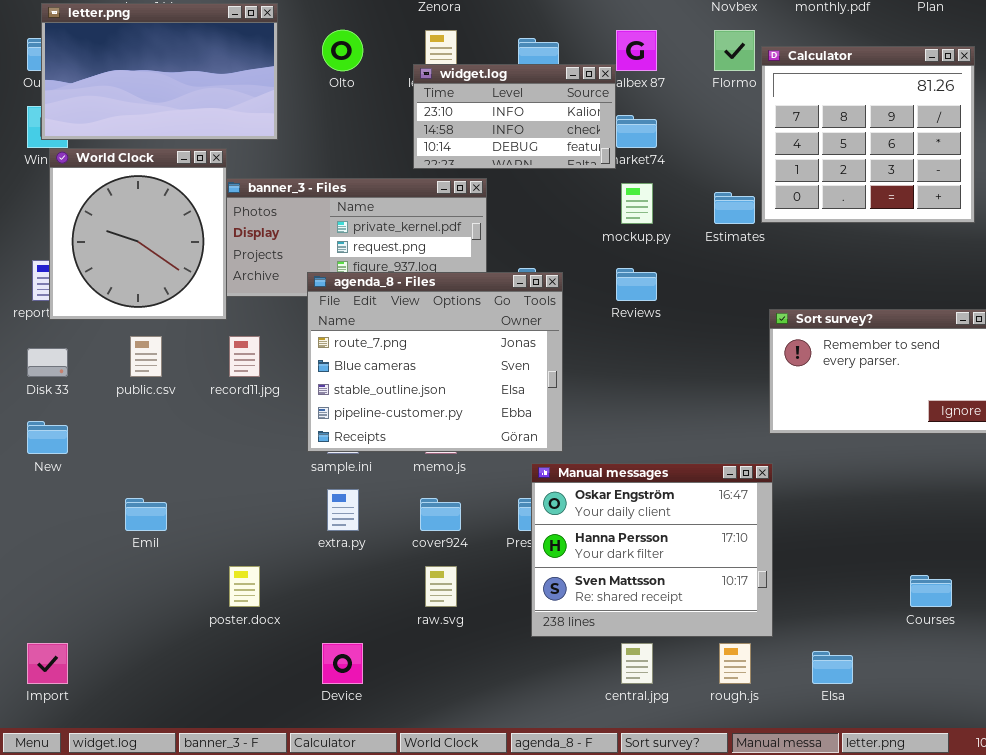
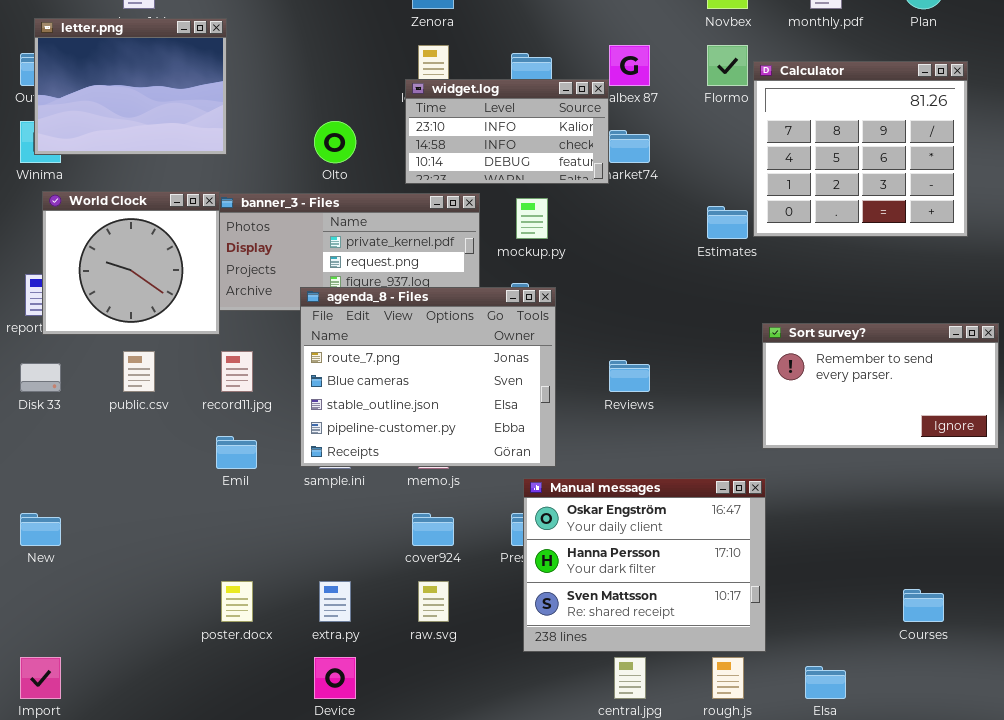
letter.png: [41,3,278,140] -> [34,18,227,155], resized
Olto: [322,30,363,71] -> [314,121,356,163], moved
World Clock: [49,148,227,320] -> [42,191,220,335], resized
mockup.py: [621,183,653,224] -> [516,198,548,239], moved
Reviews: [616,268,657,301] -> [609,360,650,392], moved
New: [27,421,68,454] -> [20,513,61,546], moved
extra.py: [327,489,359,531] -> [319,581,351,622], moved
Emil: [125,498,167,531] -> [216,436,257,469], moved

